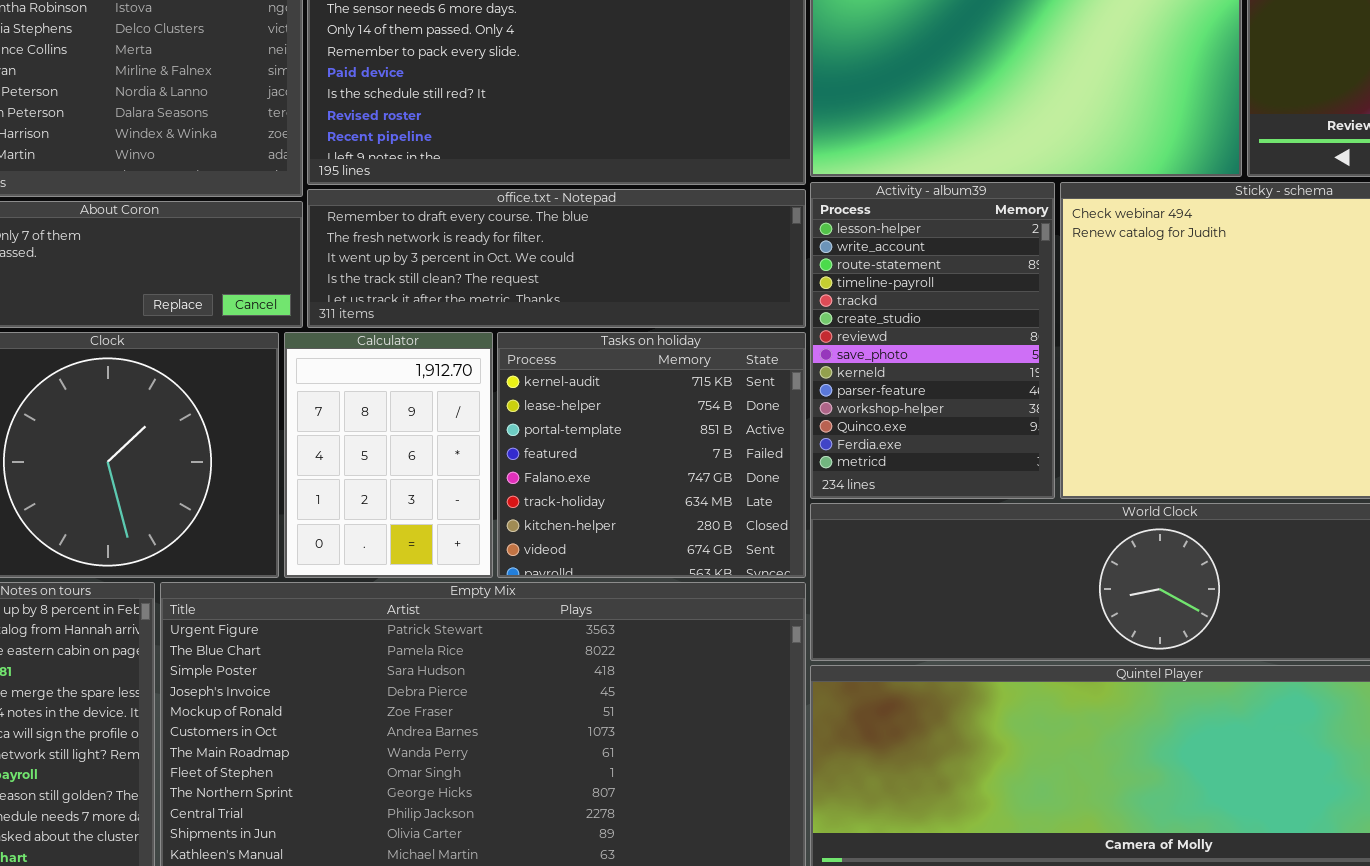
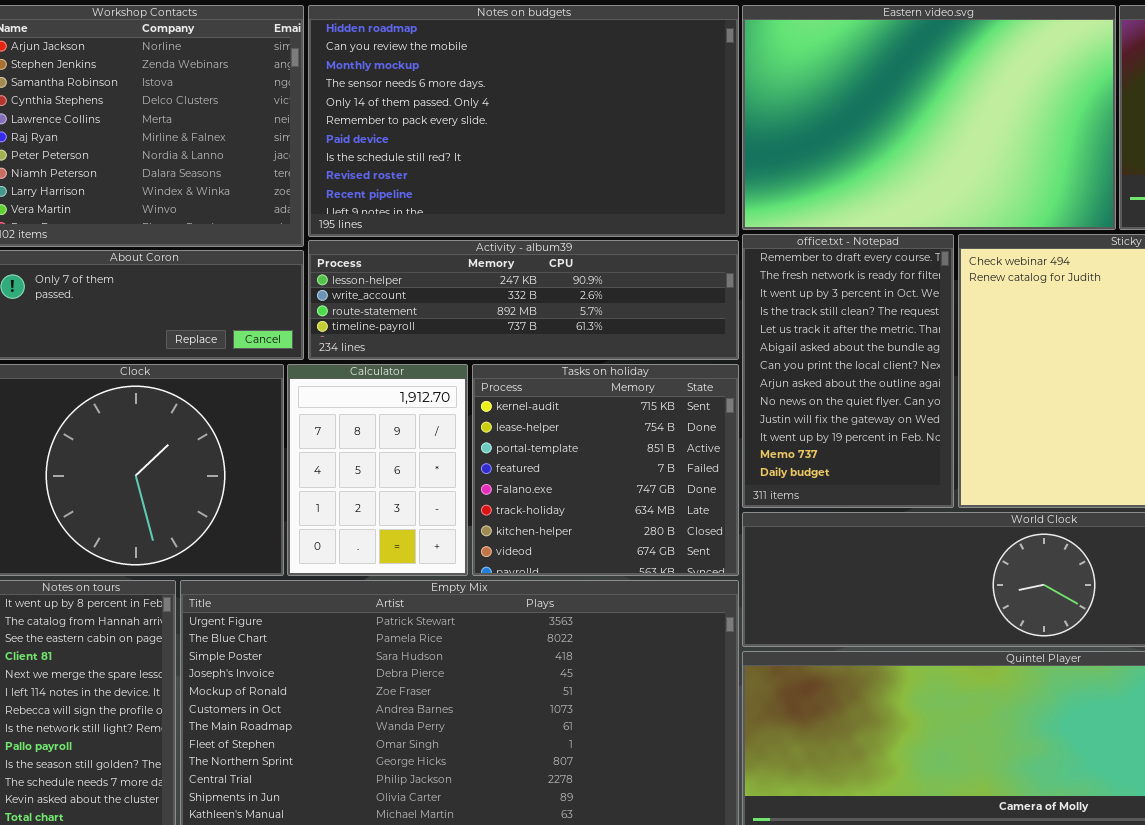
Activity - album39: [810,182,1055,499] -> [308,240,739,360], moved, resized
office.txt - Notepad: [307,189,806,328] -> [742,234,954,508], moved, resized

